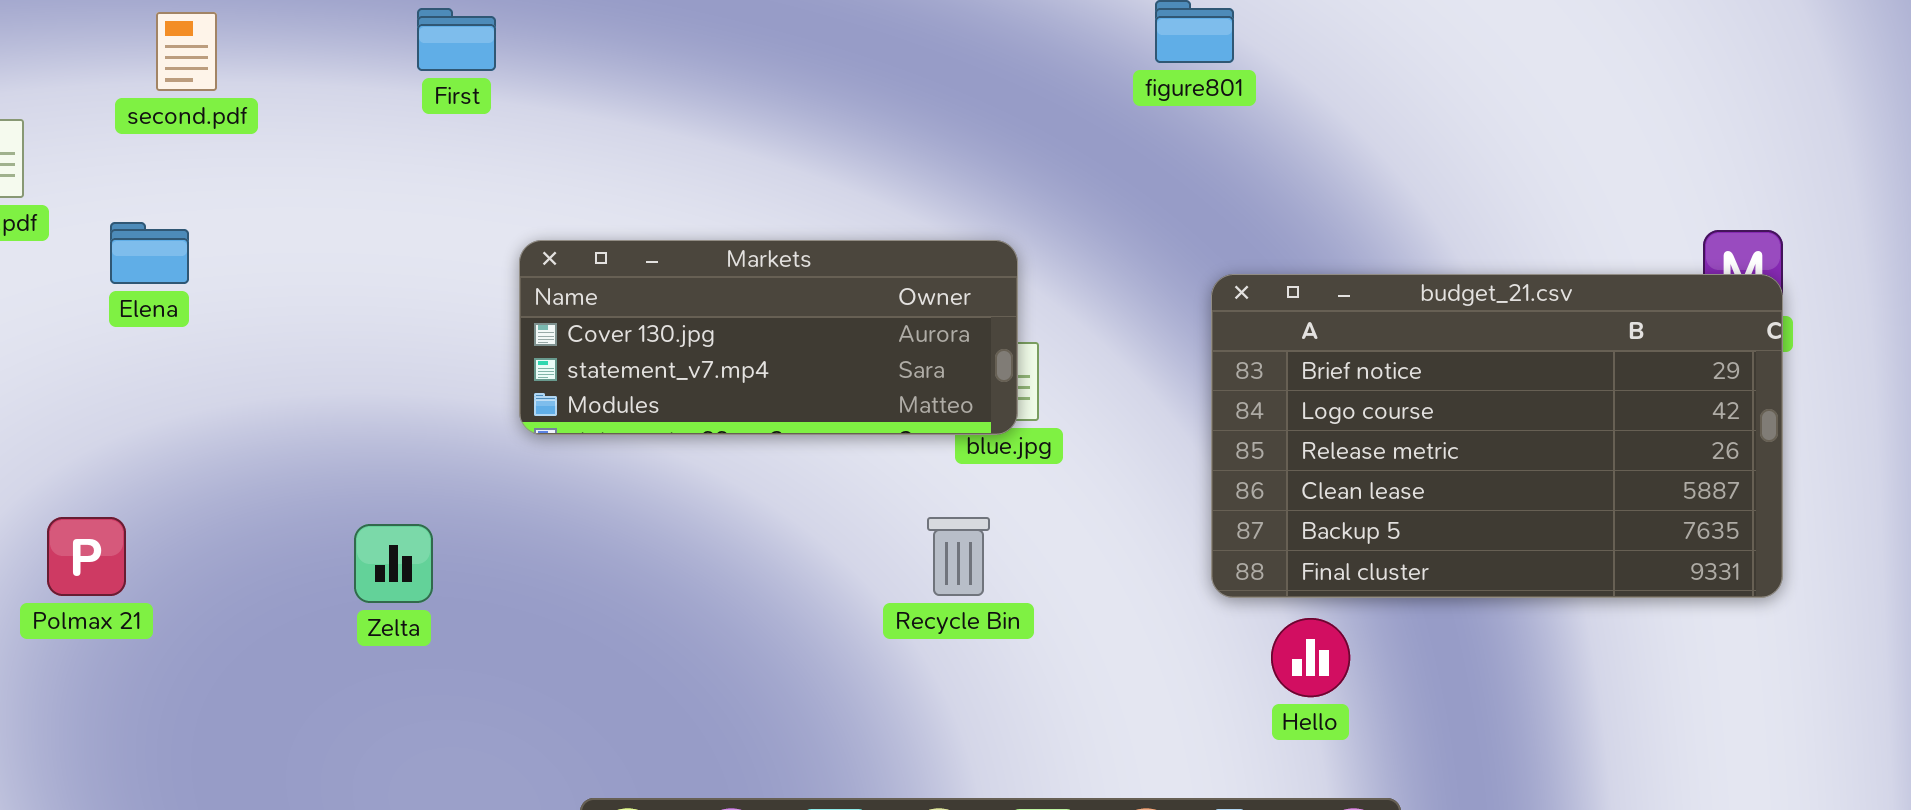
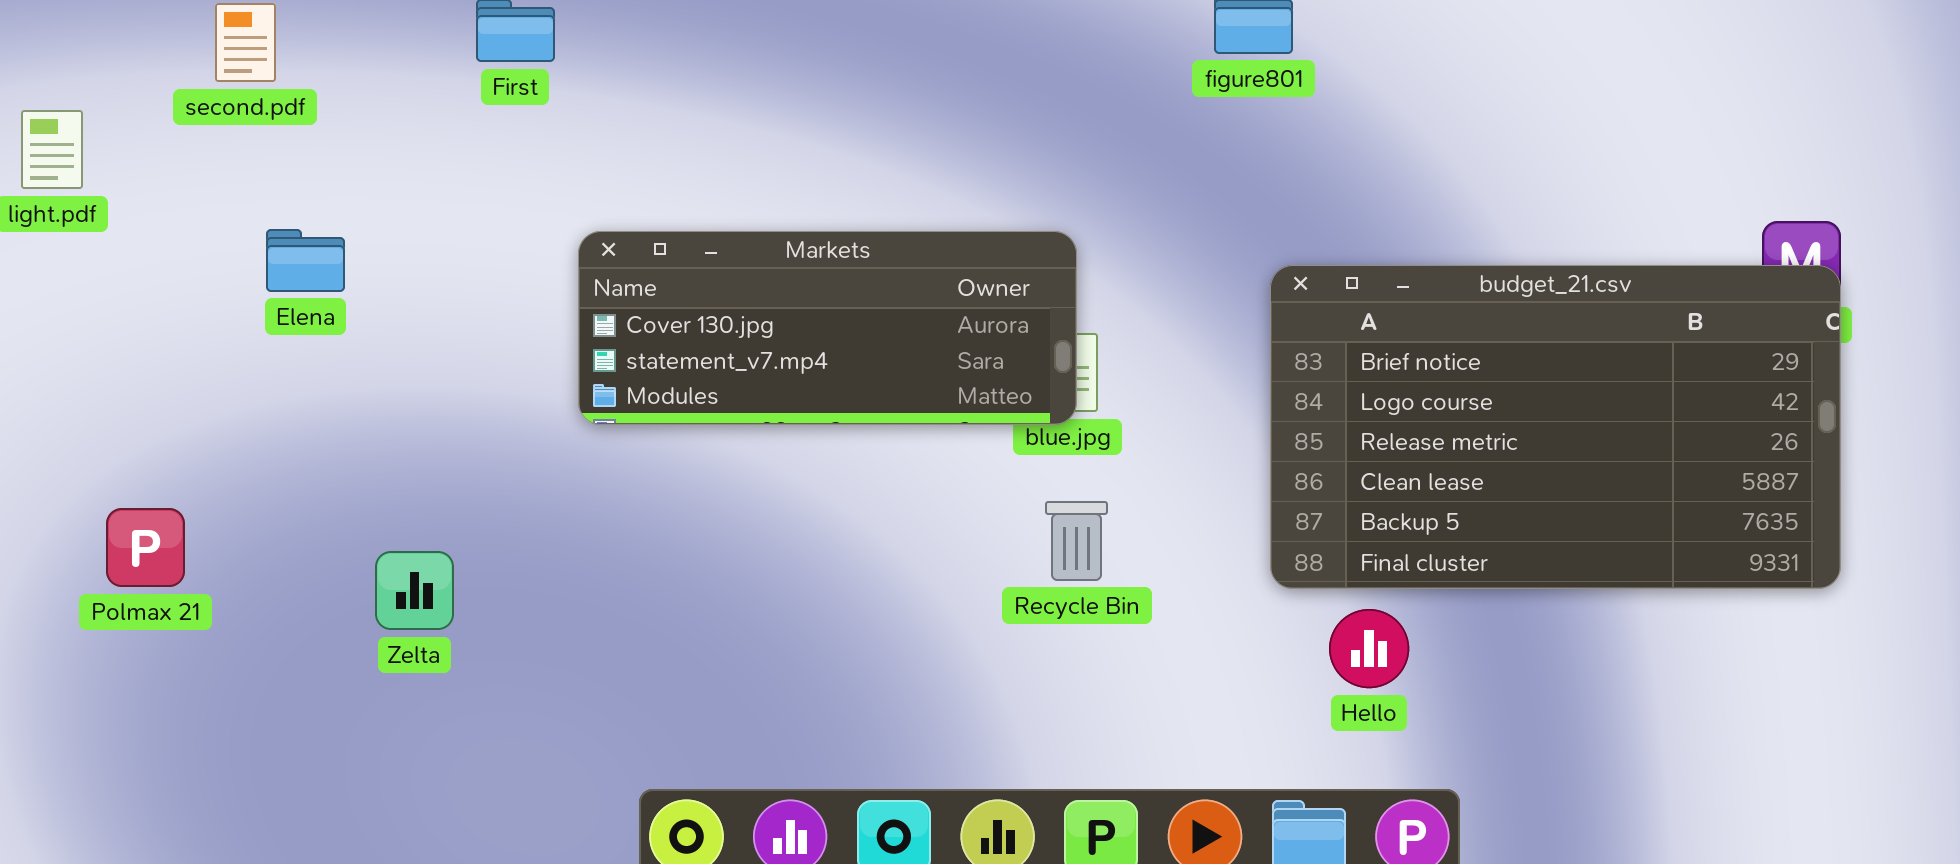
Elena: [110,222,189,284] -> [266,229,345,292], moved
Recycle Bin: [927,517,990,596] -> [1045,501,1108,581], moved
Zelta: [354,524,433,603] -> [375,551,454,630], moved

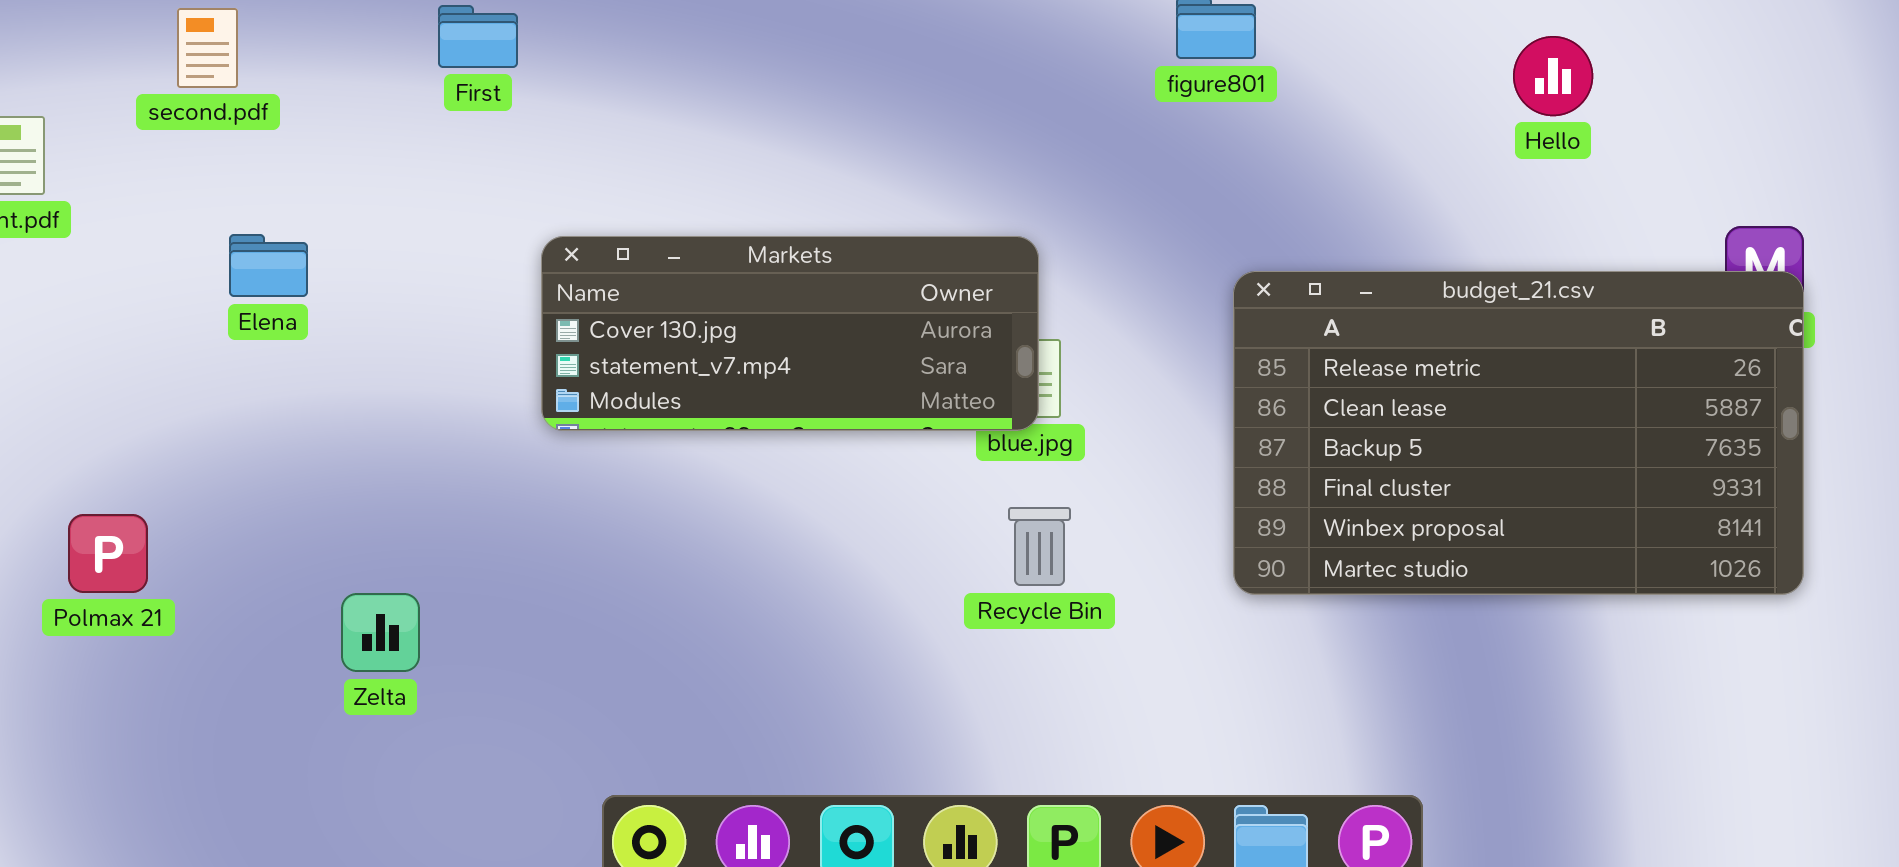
budget_21.csv: [1270,265,1841,589] -> [1233,271,1804,595], scrolled down 2 rows
Zelta: [375,551,454,630] -> [341,593,420,672], moved
Hello: [1329,609,1409,688] -> [1513,36,1593,116], moved

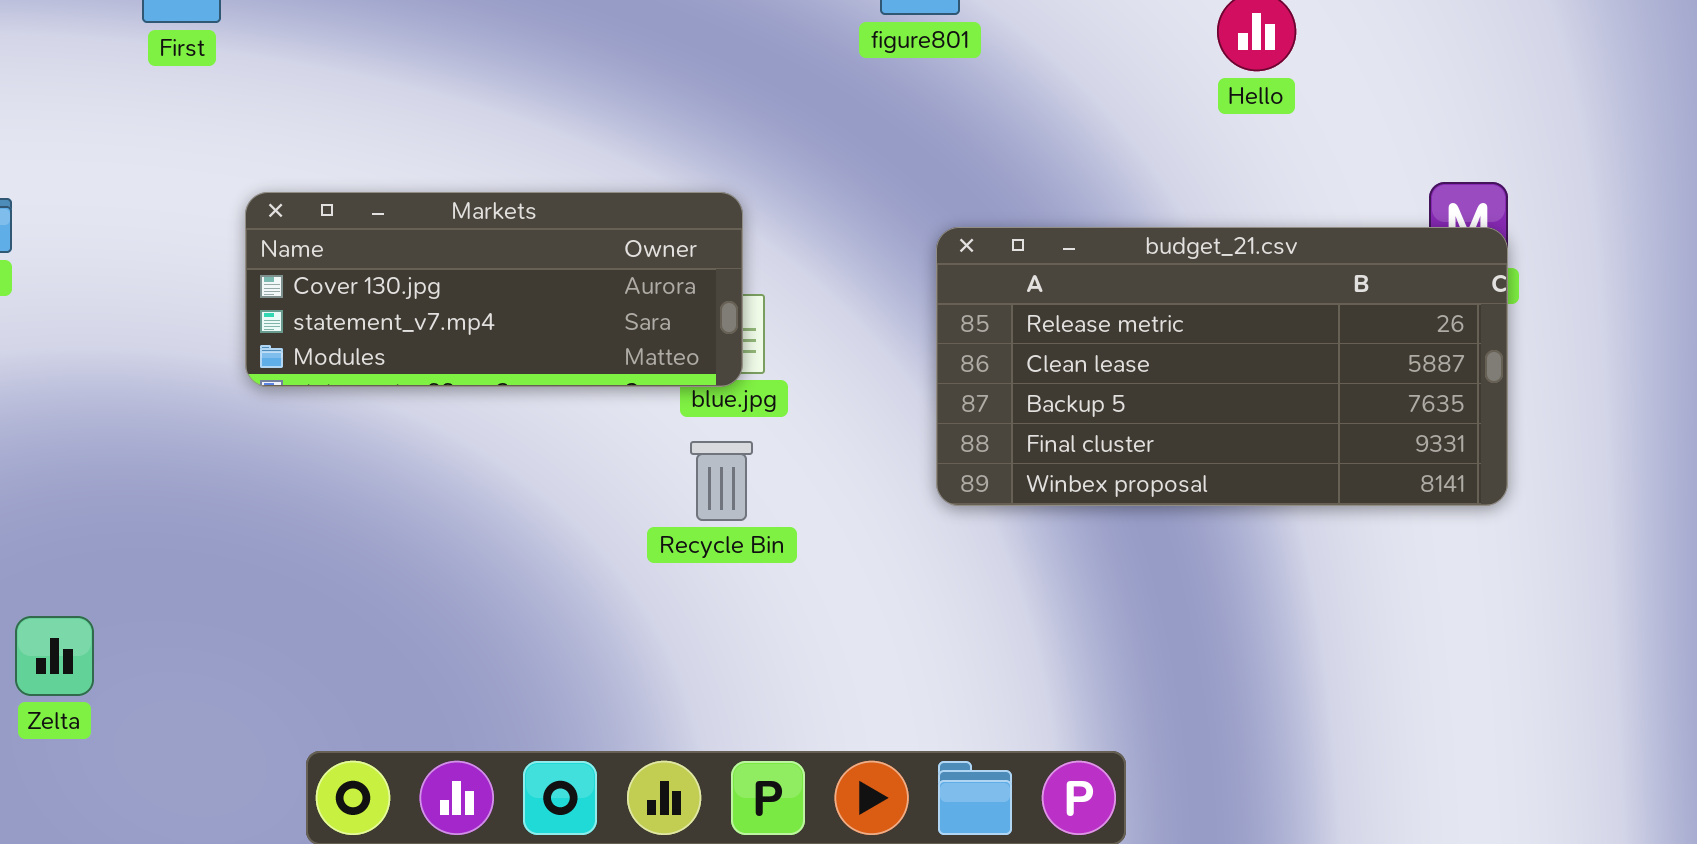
budget_21.csv: [1233,271,1804,595] -> [936,227,1508,506], resized
Recycle Bin: [1008,507,1071,586] -> [690,441,753,521], moved
Zelta: [341,593,420,672] -> [15,616,94,696], moved

